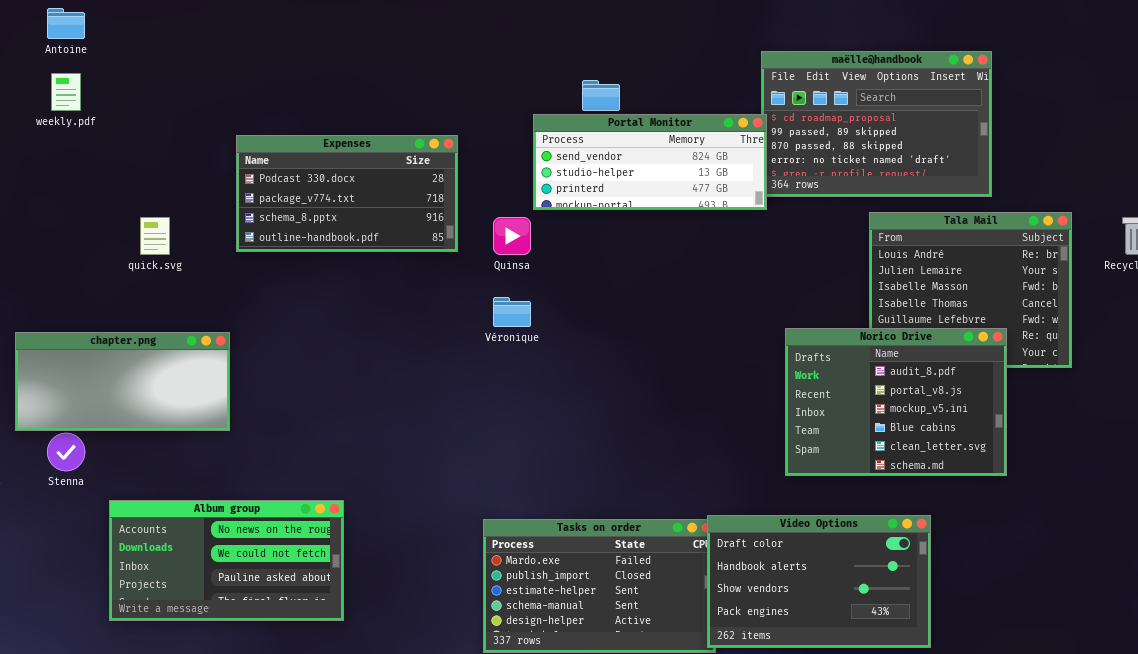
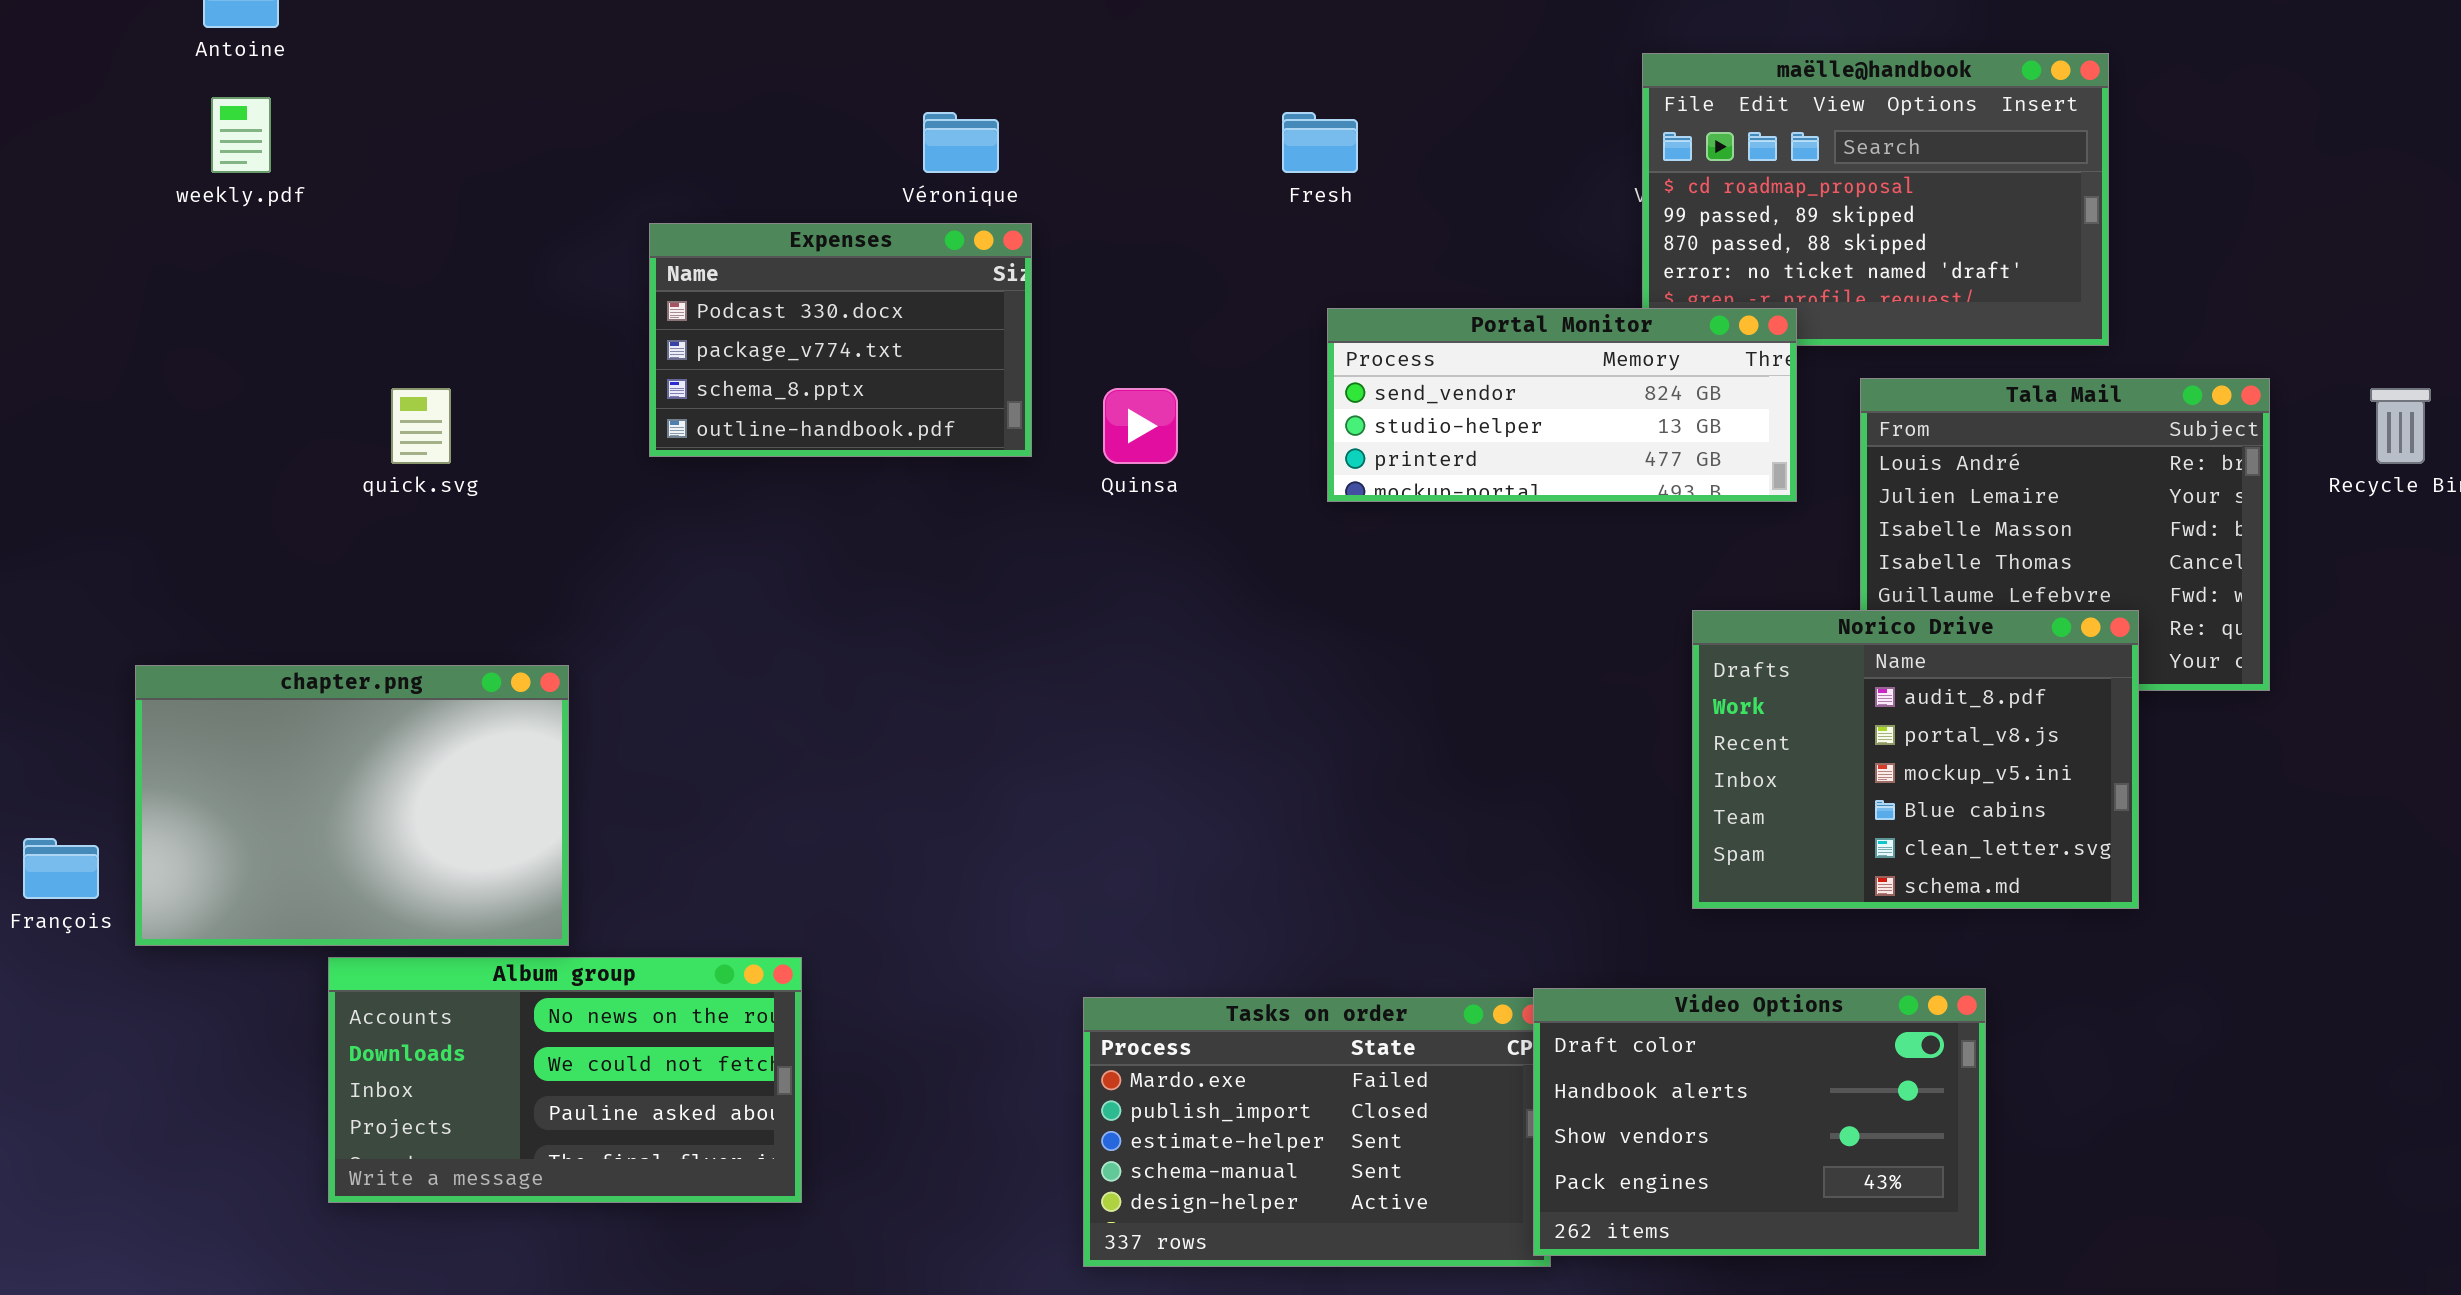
Portal Monitor: [533,114,767,210] -> [1327,308,1797,502], moved
Expenses: [236,135,458,252] -> [649,223,1032,457], resized
Véronique: [493,297,531,327] -> [923,112,999,173], moved
chapter.png: [15,332,230,431] -> [135,665,569,946], moved, resized

